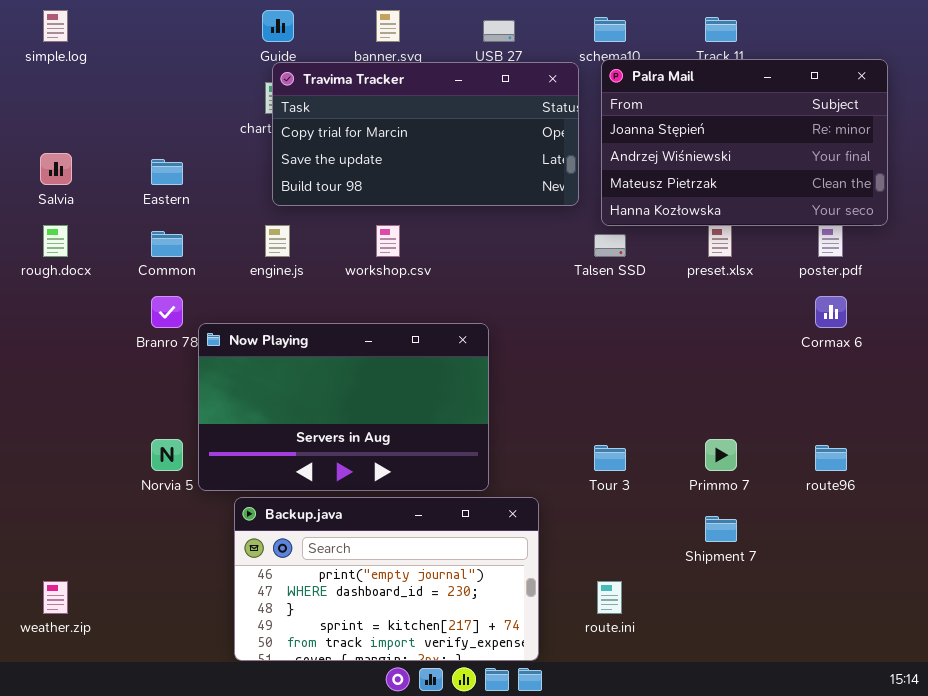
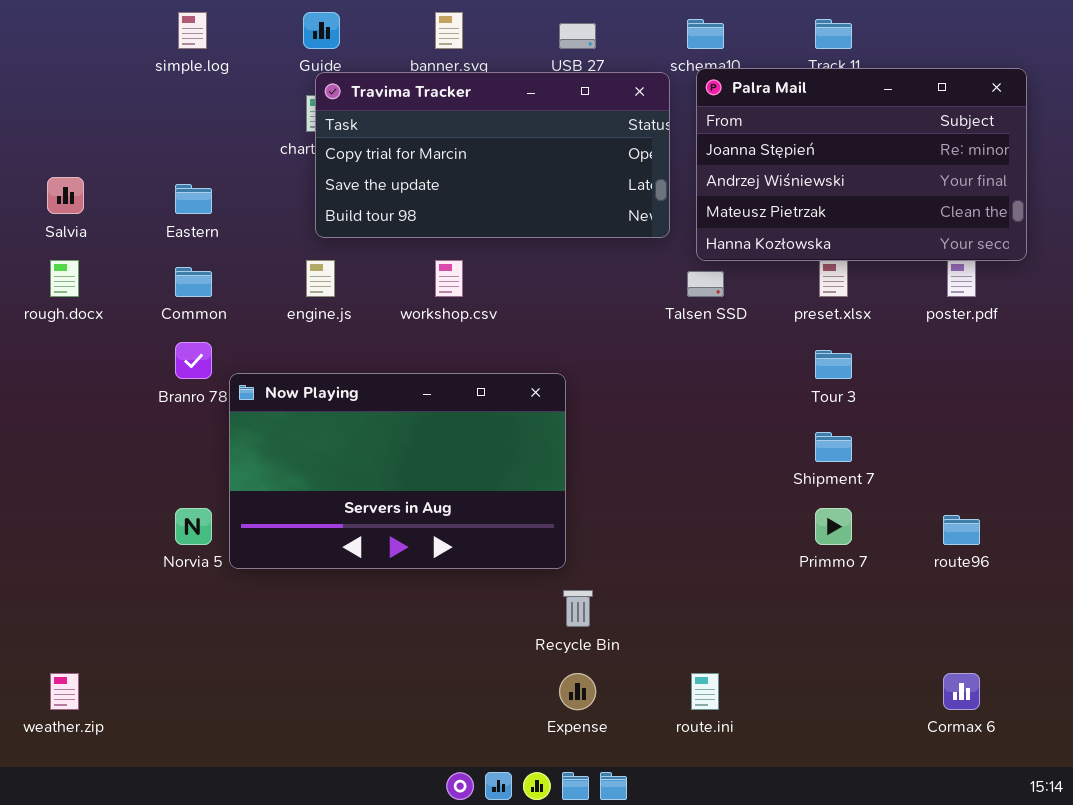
simple.log: [43,10,68,42] -> [178,12,207,49], moved
Cormax 6: [815,296,847,328] -> [943,673,980,710], moved
Tour 3: [594,445,626,471] -> [815,350,852,379], moved
Backup.java: [234,497,539,661] -> none, closed
Shipment 7: [705,516,737,542] -> [815,432,852,462], moved

